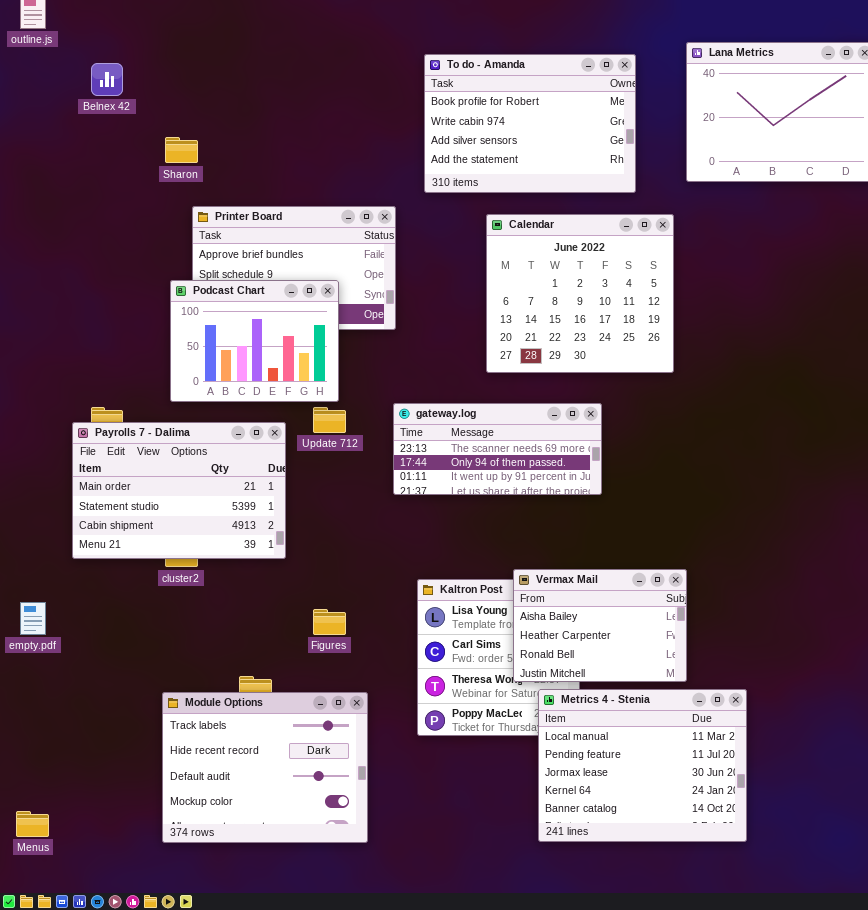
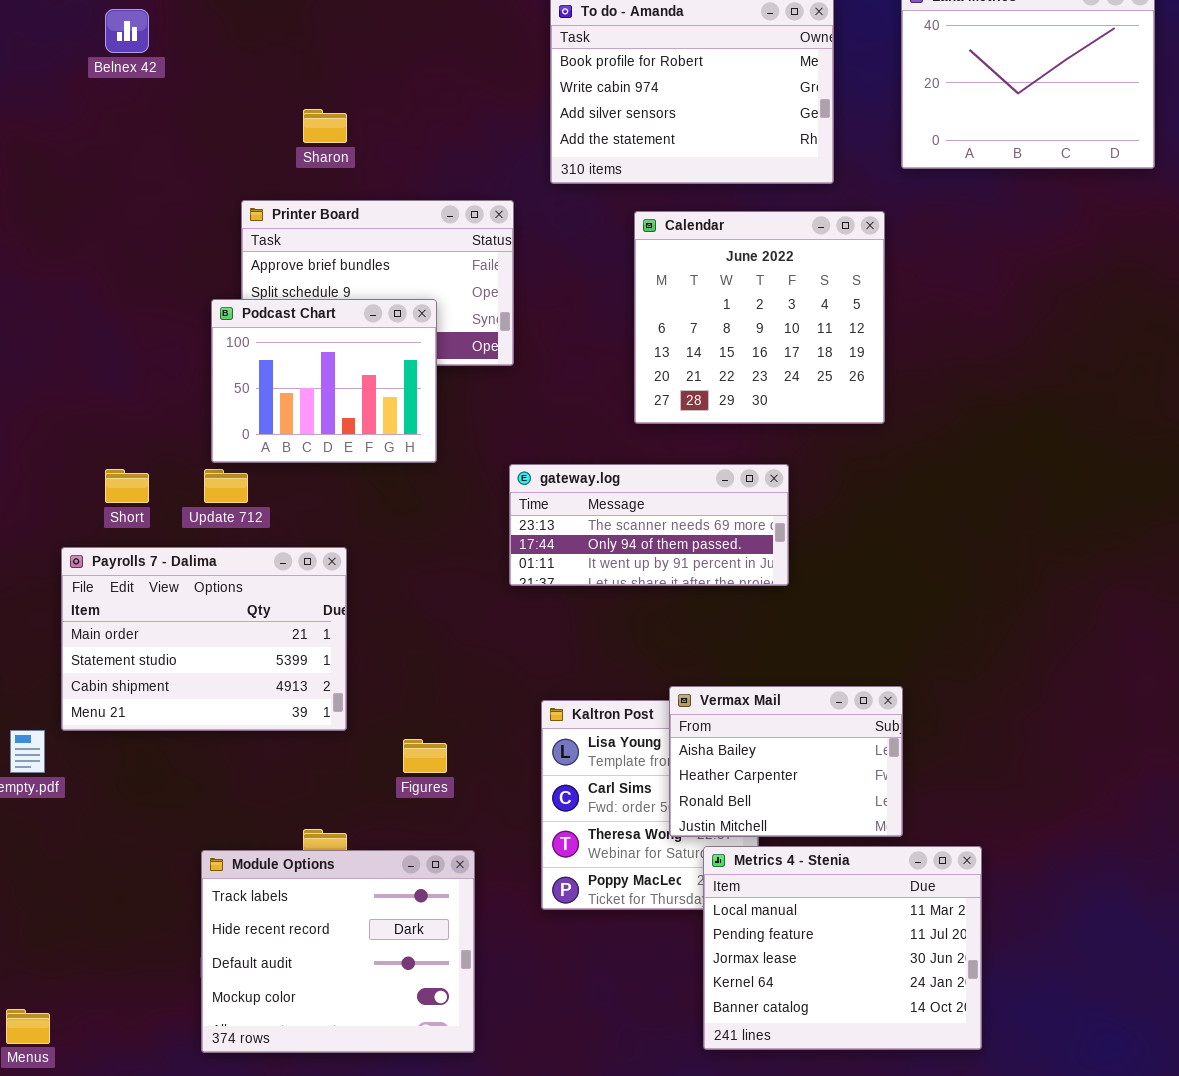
Sharon: [165,137,198,163] -> [303,109,347,143], moved
Update 712: [313,407,346,433] -> [204,469,248,503], moved
Payrolls 7 - Dalima: [72,422,286,559] -> [61,547,347,731], moved

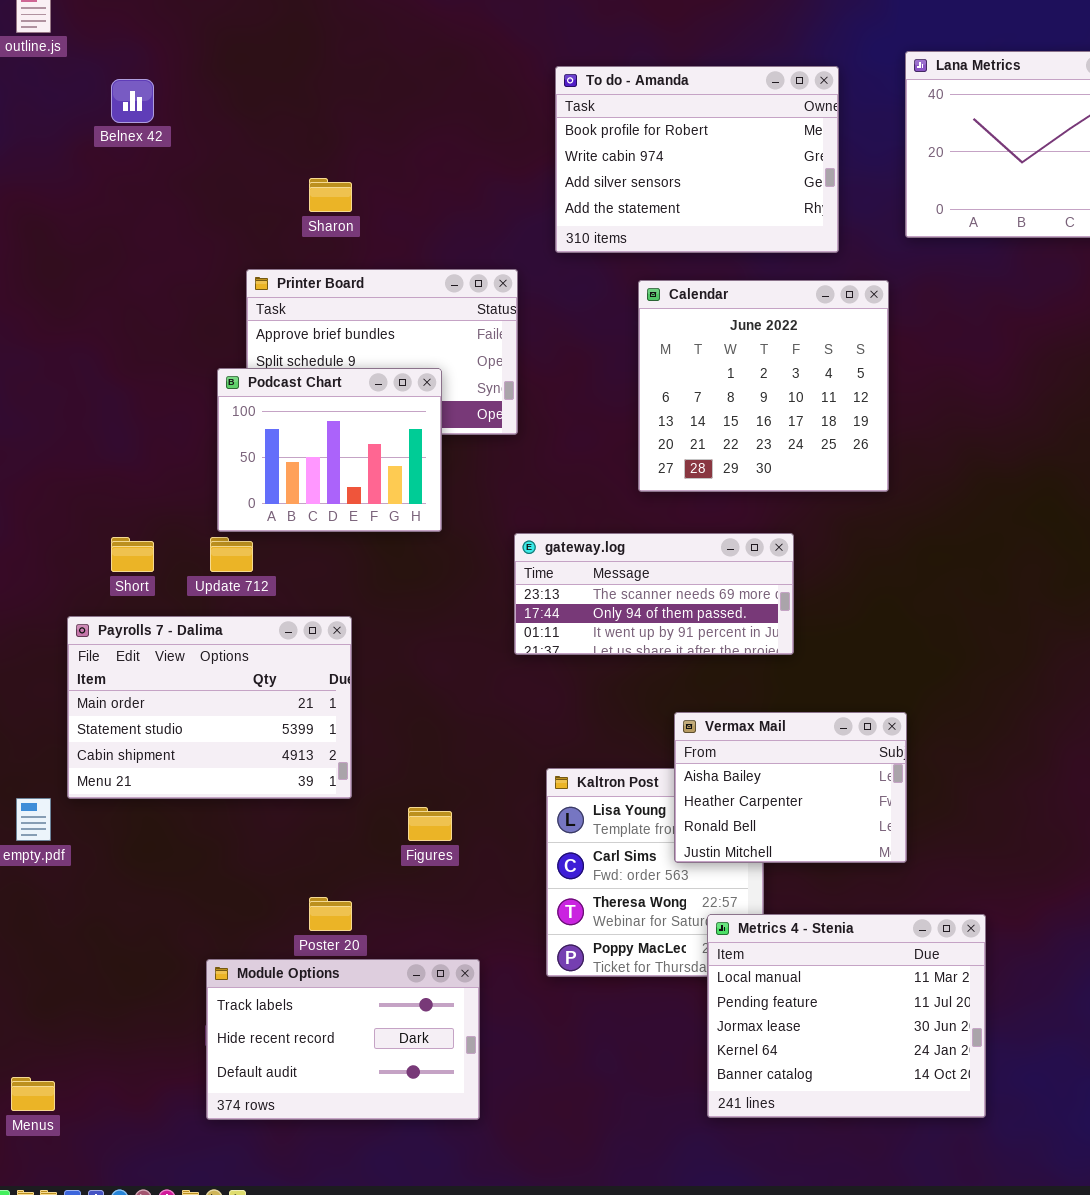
Vermax Mail: [669,686,903,837] -> [674,712,907,863], moved
Module Options: [201,850,475,1053] -> [206,959,480,1120], resized

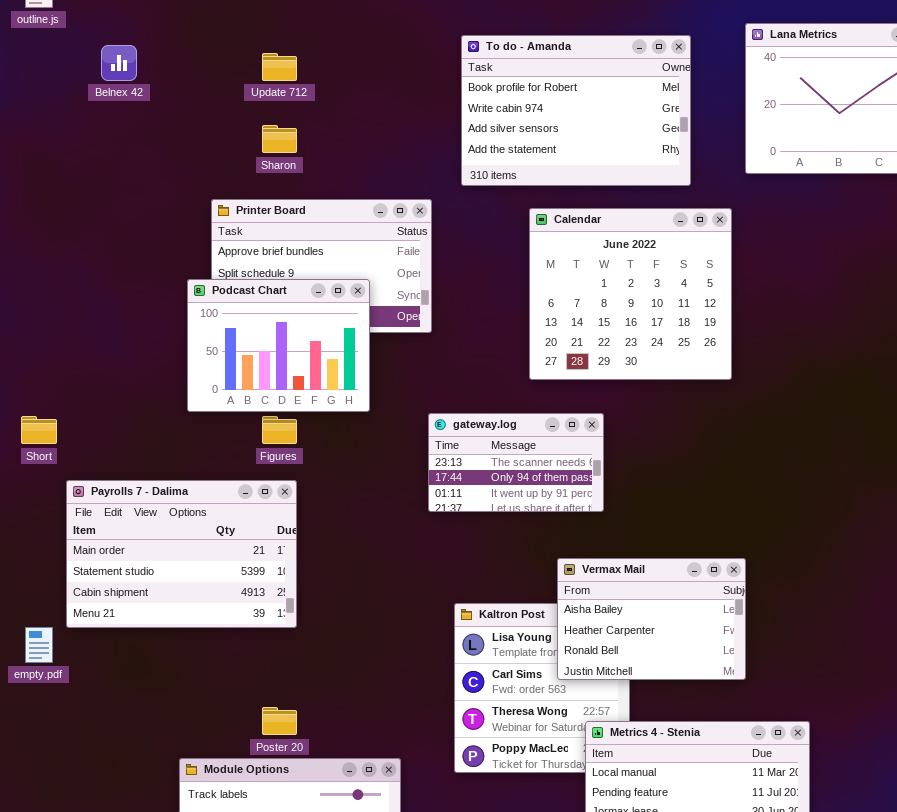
gateway.log: [514,533,794,655] -> [428,413,604,512], resized
Short: [111,537,154,572] -> [21,416,57,444], moved
Update 712: [210,537,253,572] -> [262,53,297,81], moved
Figures: [408,807,452,841] -> [262,416,297,444], moved

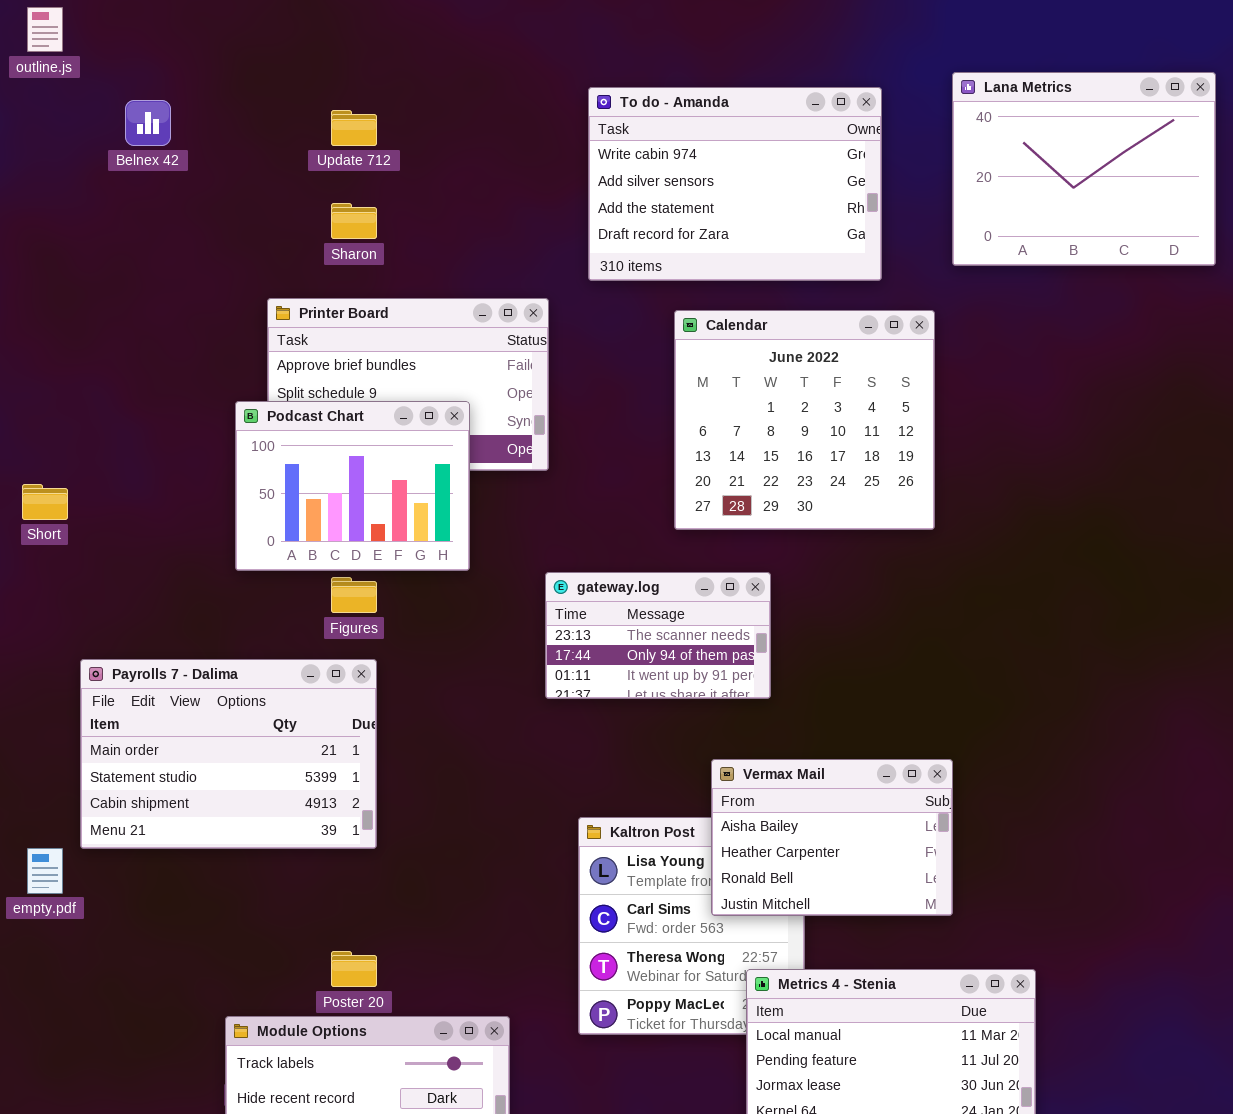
To do - Amanda: [461,35,691,186] -> [588,87,882,281], scrolled down 1 row
Short: [21,416,57,444] -> [22,484,68,520], moved

